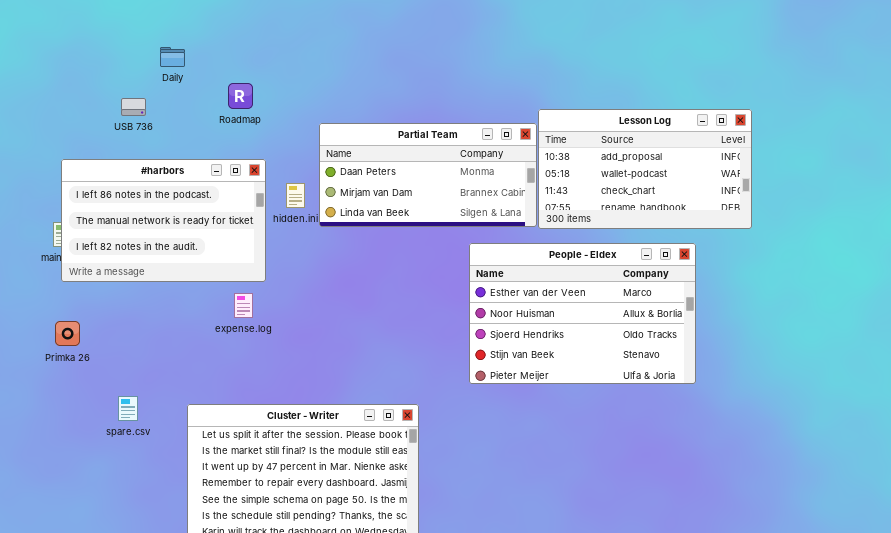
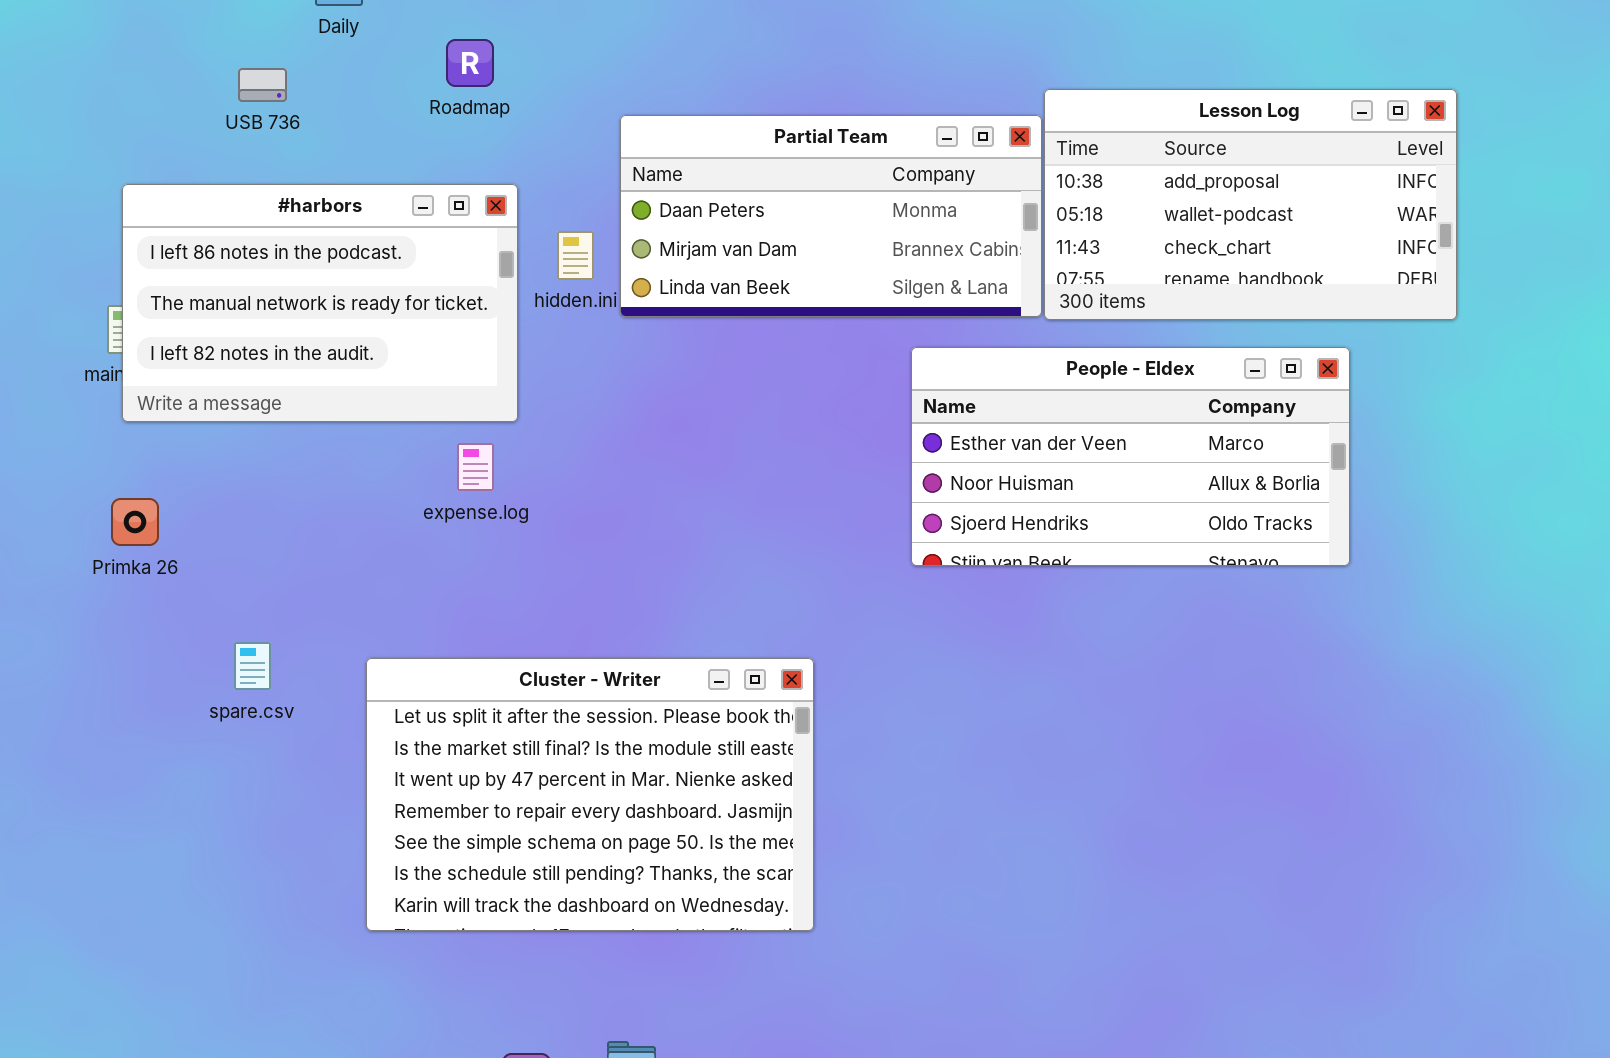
People - Eldex: [469,243,696,384] -> [911,347,1350,566], resized

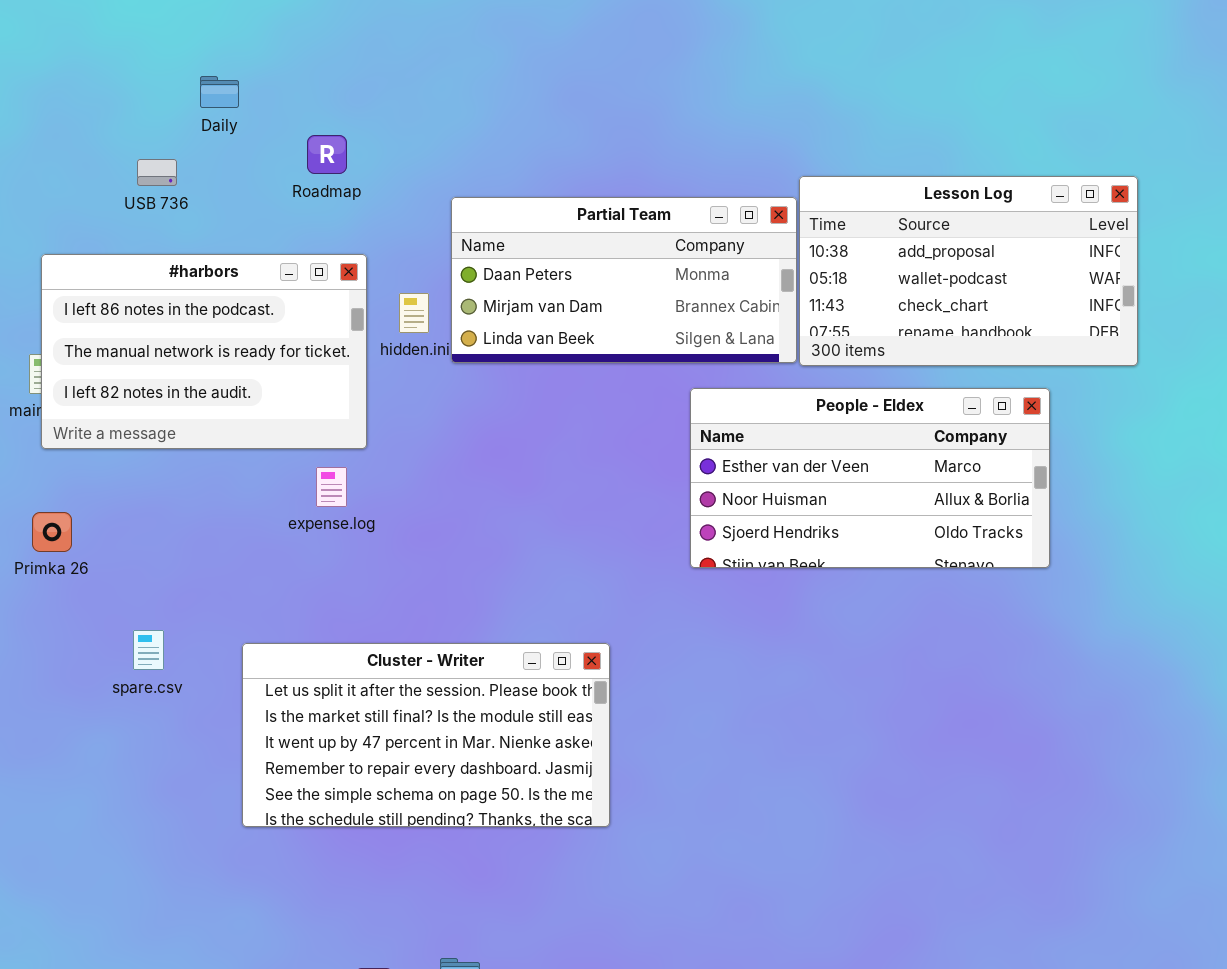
Cluster - Writer: [366,658,814,931] -> [242,643,610,827], resized

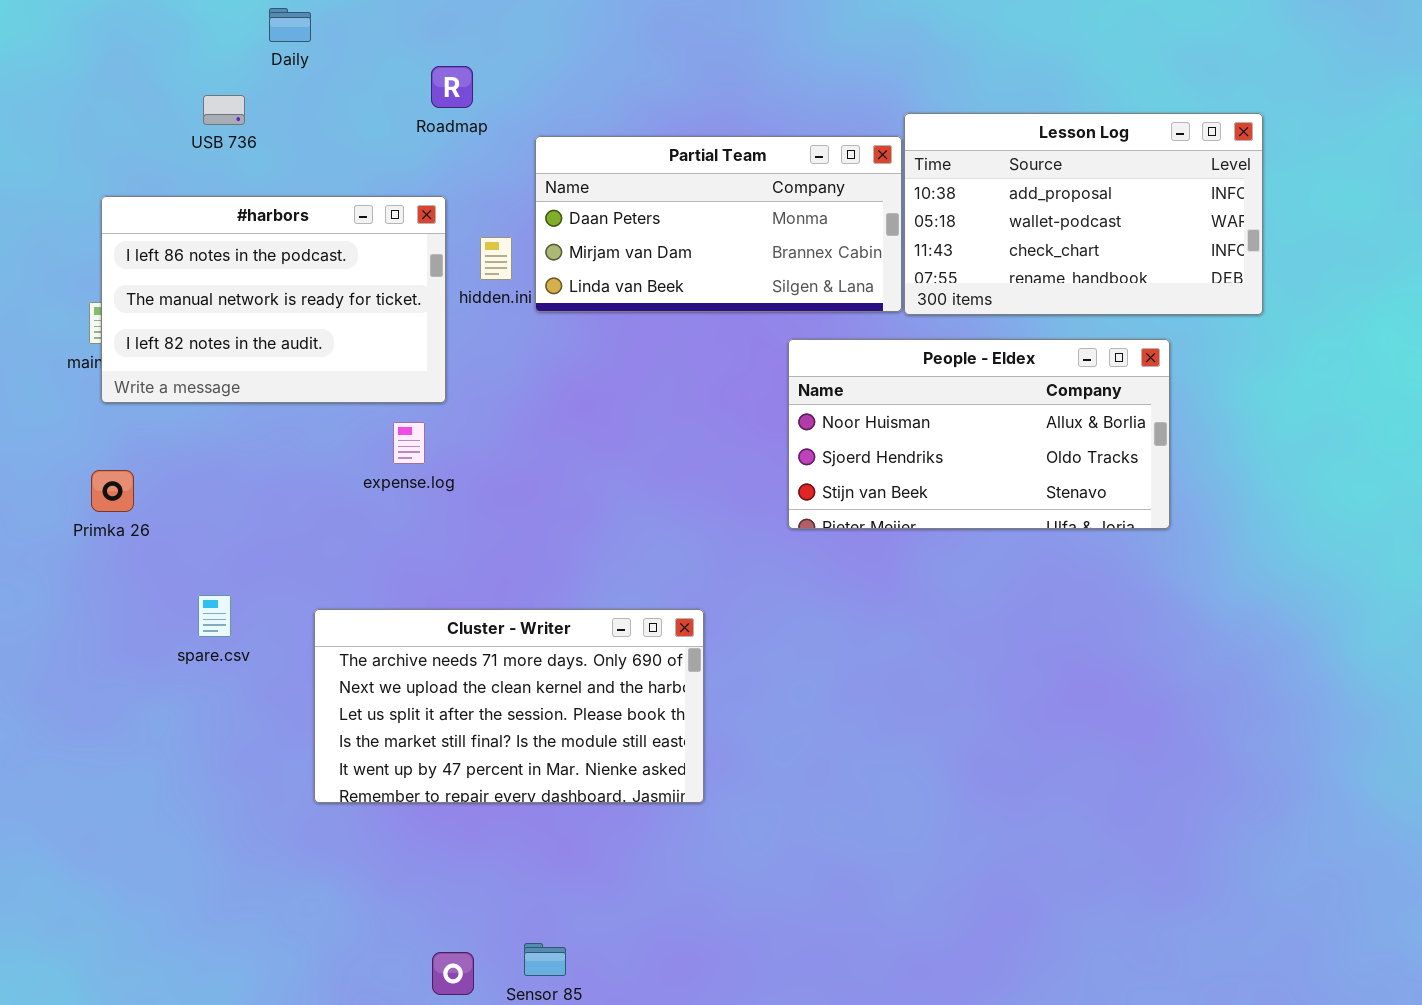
Roadmap: [307,135,347,174] -> [431,66,473,108], moved
People - Eldex: [690,388,1050,568] -> [788,339,1170,529], scrolled down 1 row
Cluster - Writer: [242,643,610,827] -> [314,609,704,803], scrolled up 2 rows

